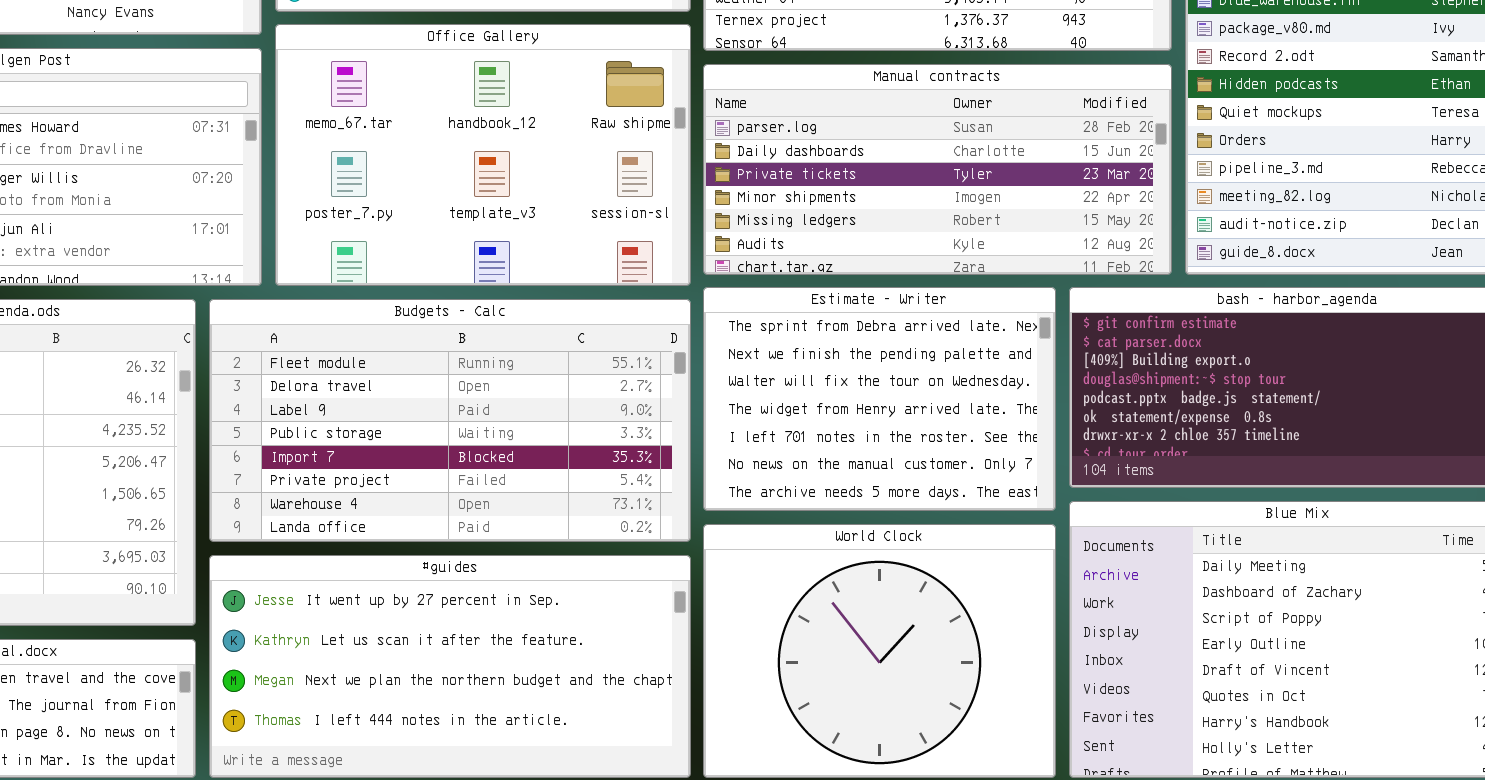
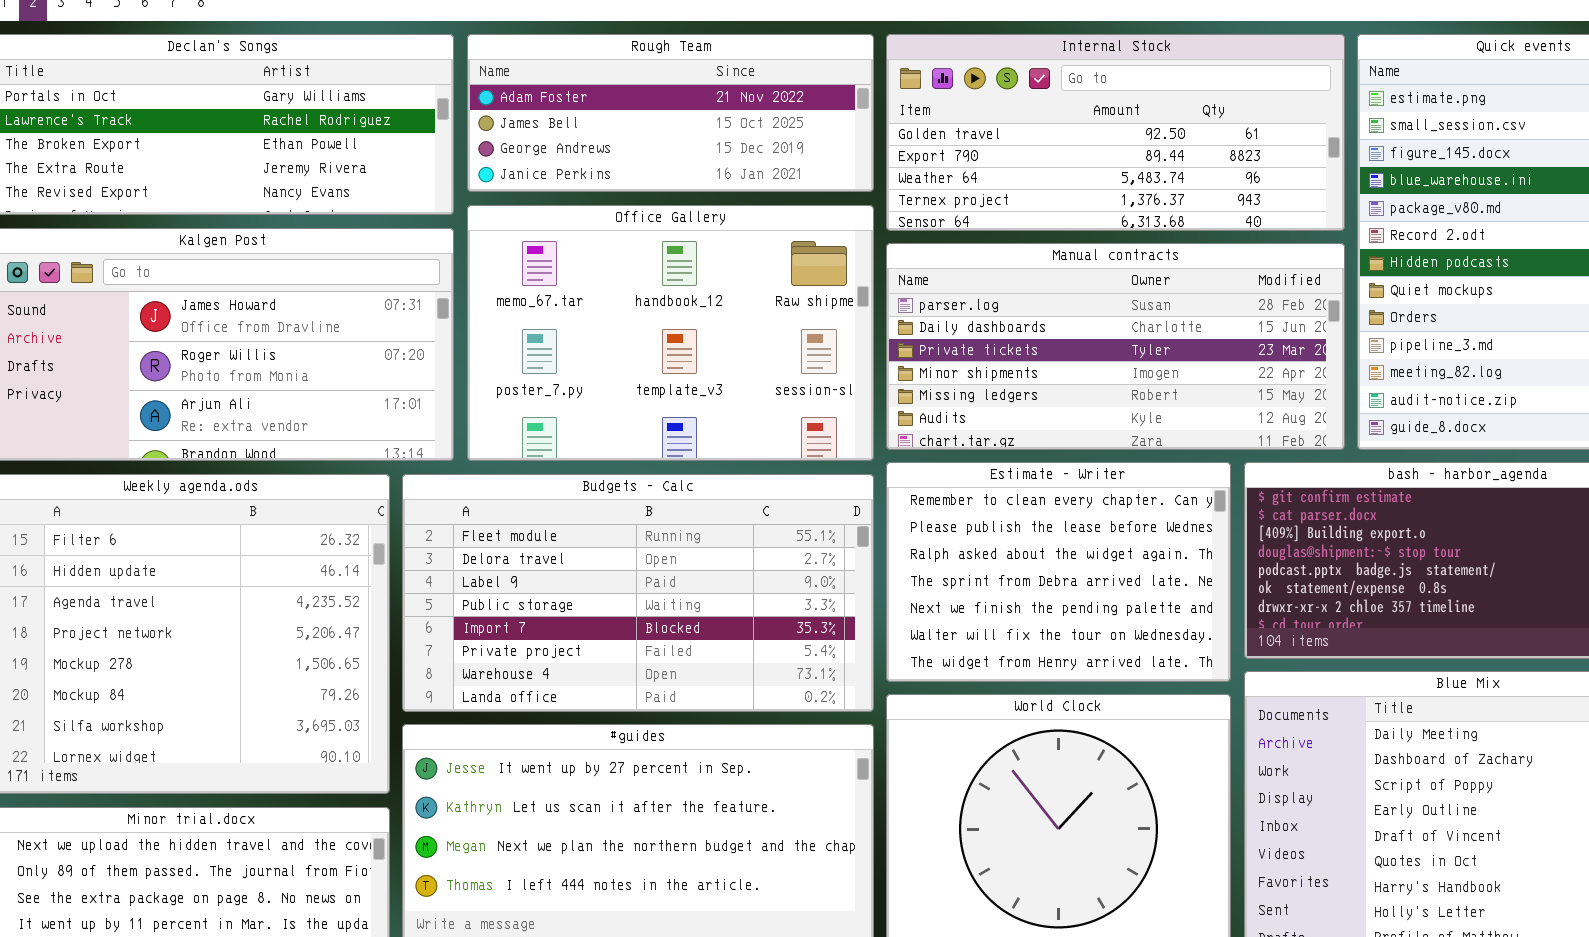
Estimate - Writer: [703,287,1056,511] -> [886,462,1231,682], scrolled up 3 rows

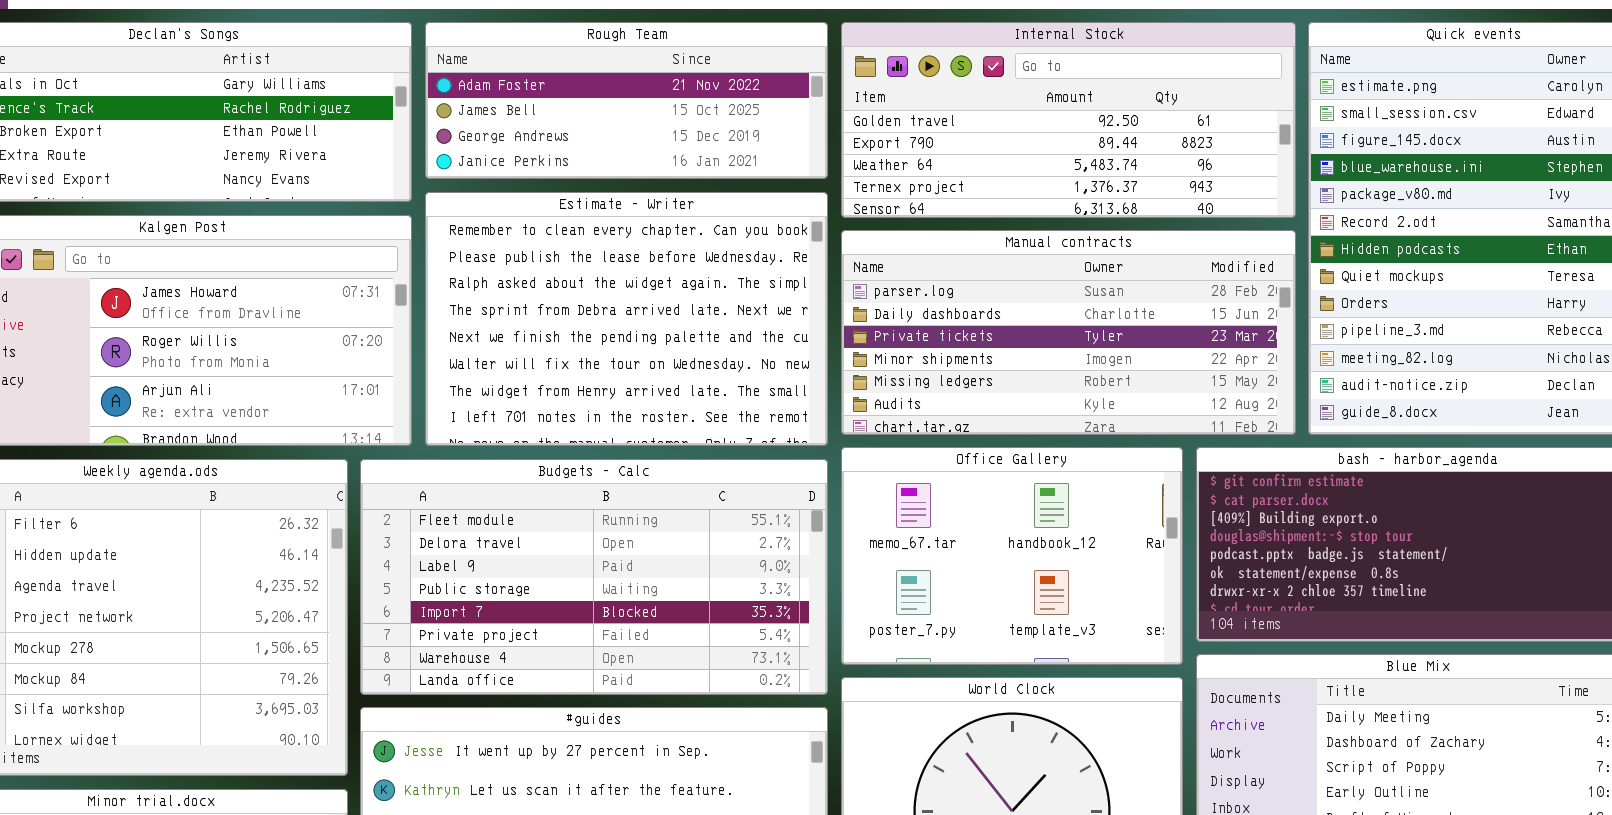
Office Gallery: [467,205,874,461] -> [841,447,1183,665], moved, resized
Estimate - Writer: [886,462,1231,682] -> [425,192,828,446], moved, resized

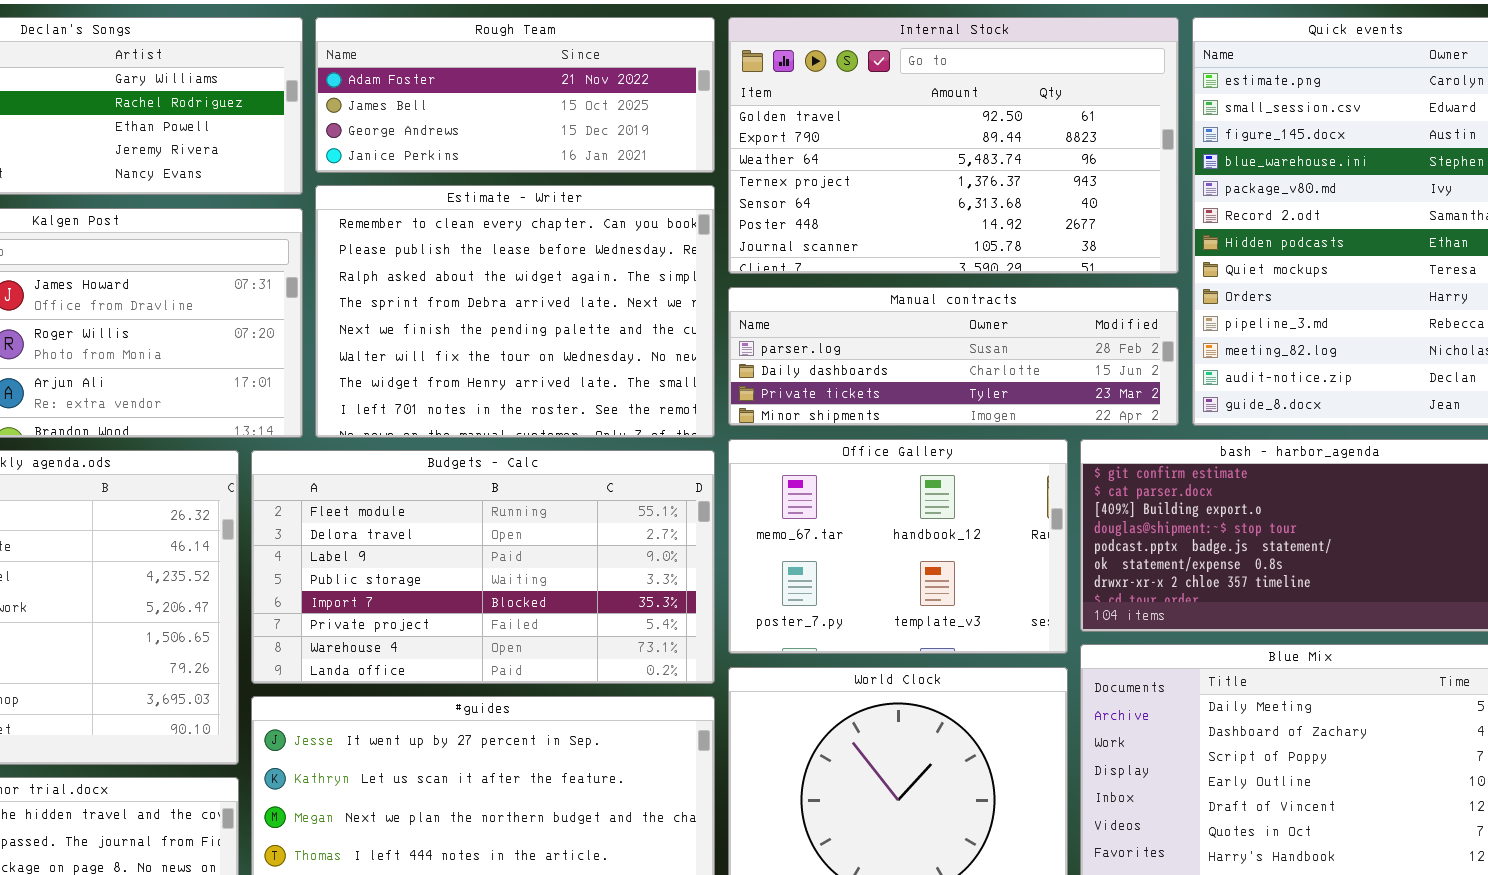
Internal Stock: [841,22,1296,218] -> [728,17,1179,274], resized
Manual contracts: [841,230,1296,435] -> [728,287,1179,426], resized

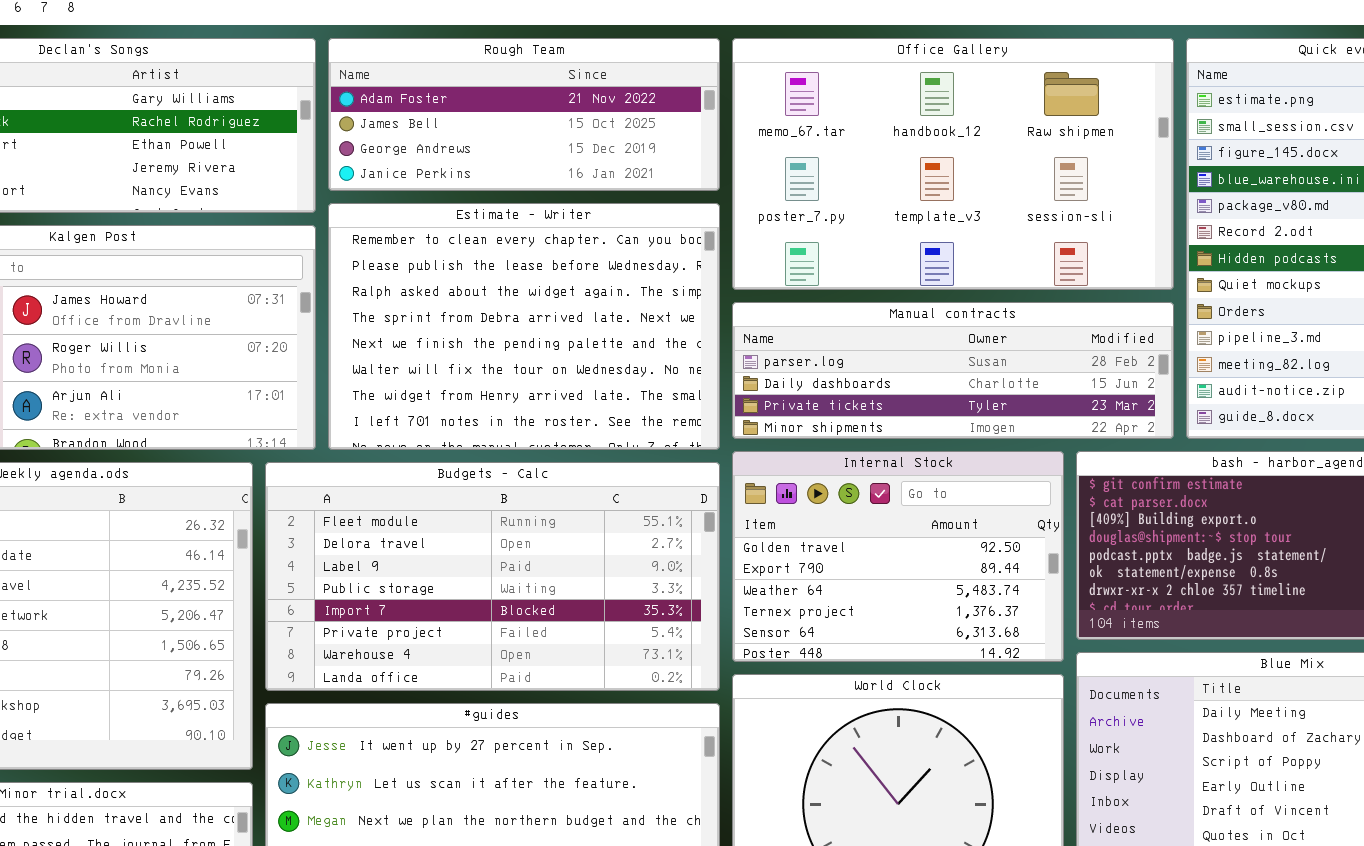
Internal Stock: [728,17,1179,274] -> [732,451,1064,662], moved, resized
Office Gallery: [728,439,1068,654] -> [732,38,1174,290], moved, resized

